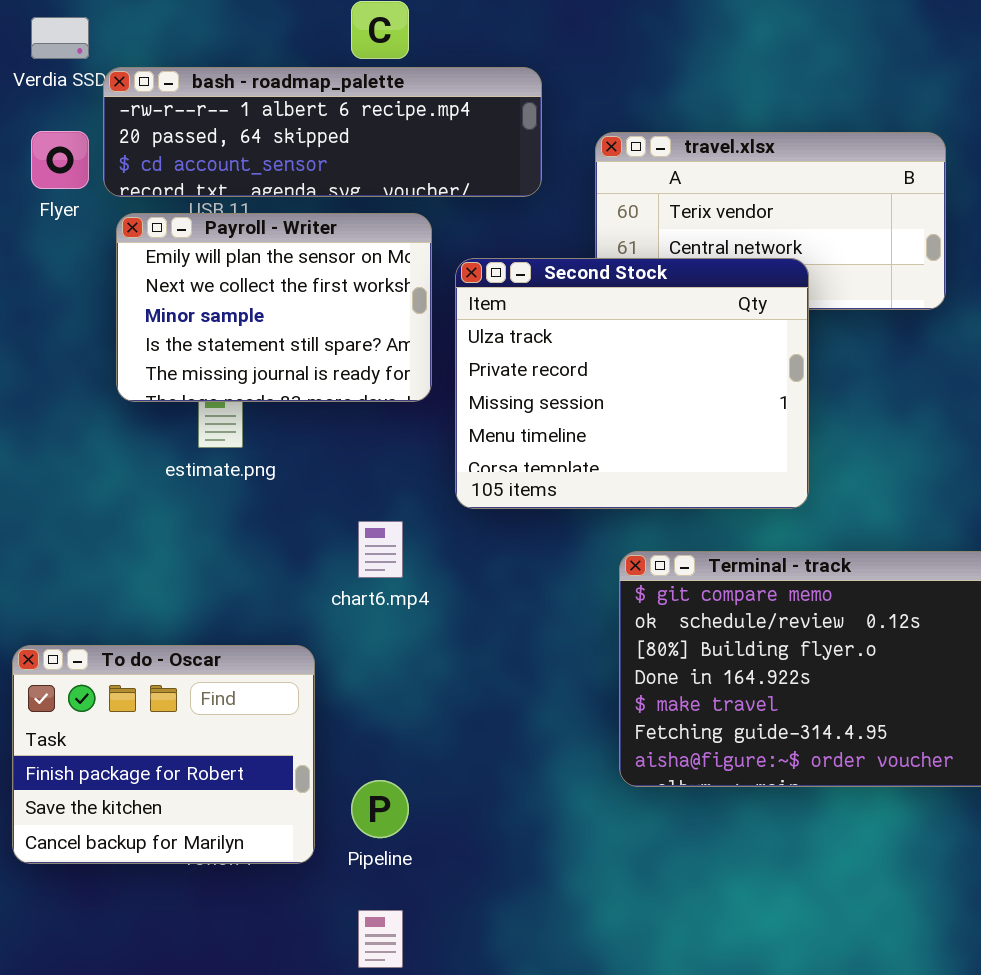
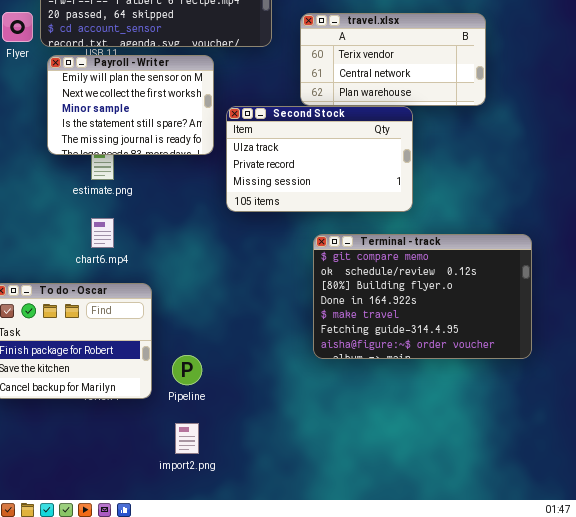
Second Stock: [455,258,809,509] -> [226,106,413,212], resized
chart6.mp4: [358,521,403,578] -> [91,218,114,248], moved

